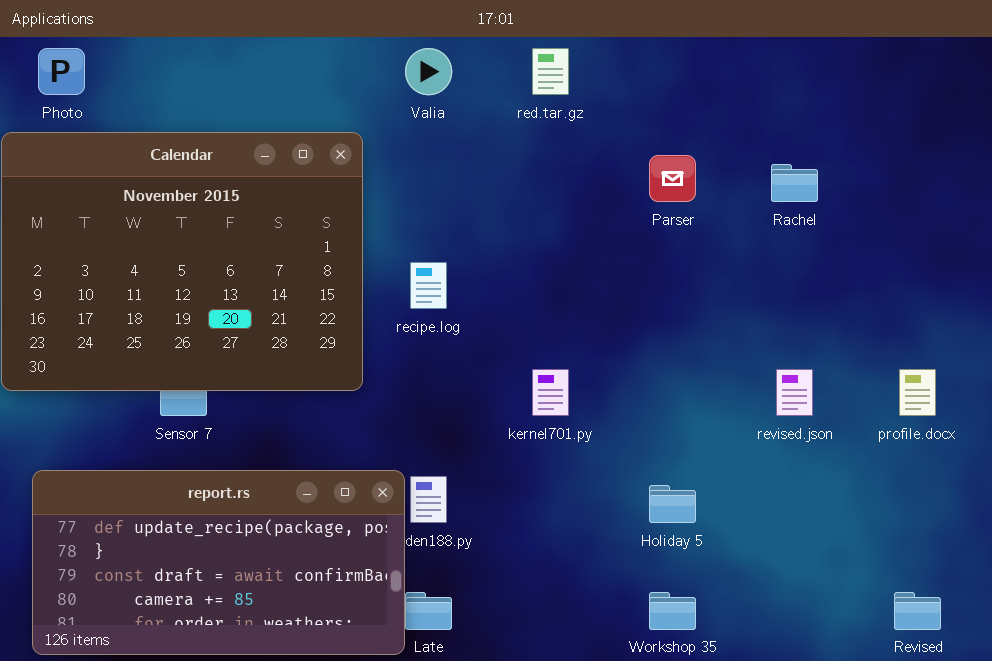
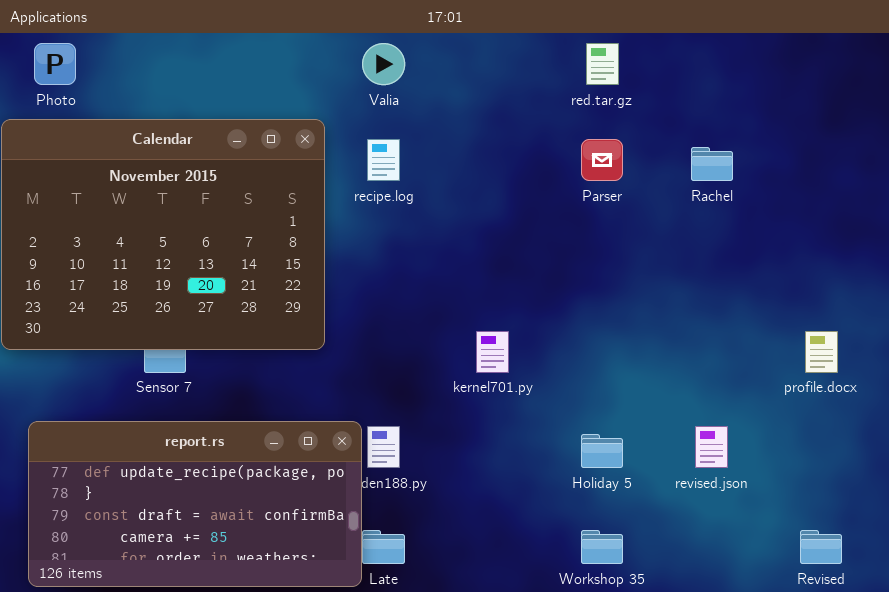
red.tar.gz: [532,48,569,95] -> [586,43,619,85], moved
recipe.log: [410,262,447,309] -> [367,139,400,181], moved
revised.json: [776,369,813,416] -> [695,426,728,468], moved

